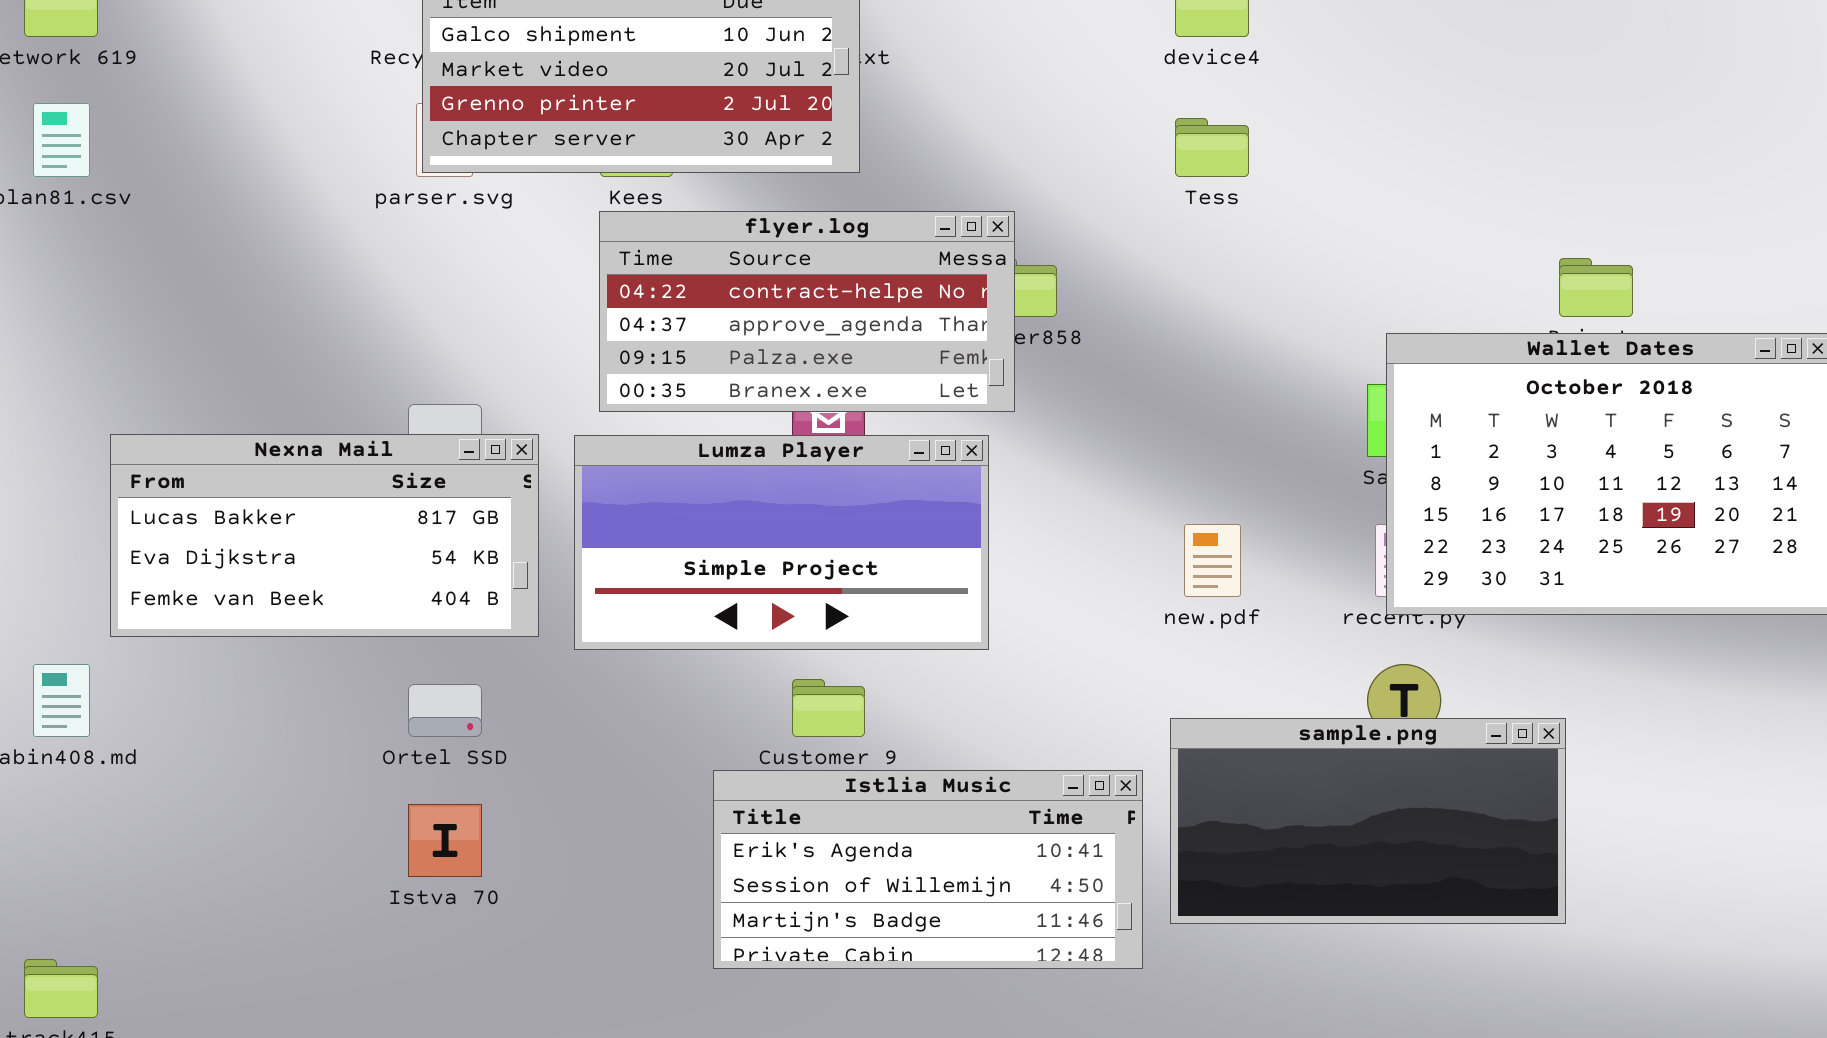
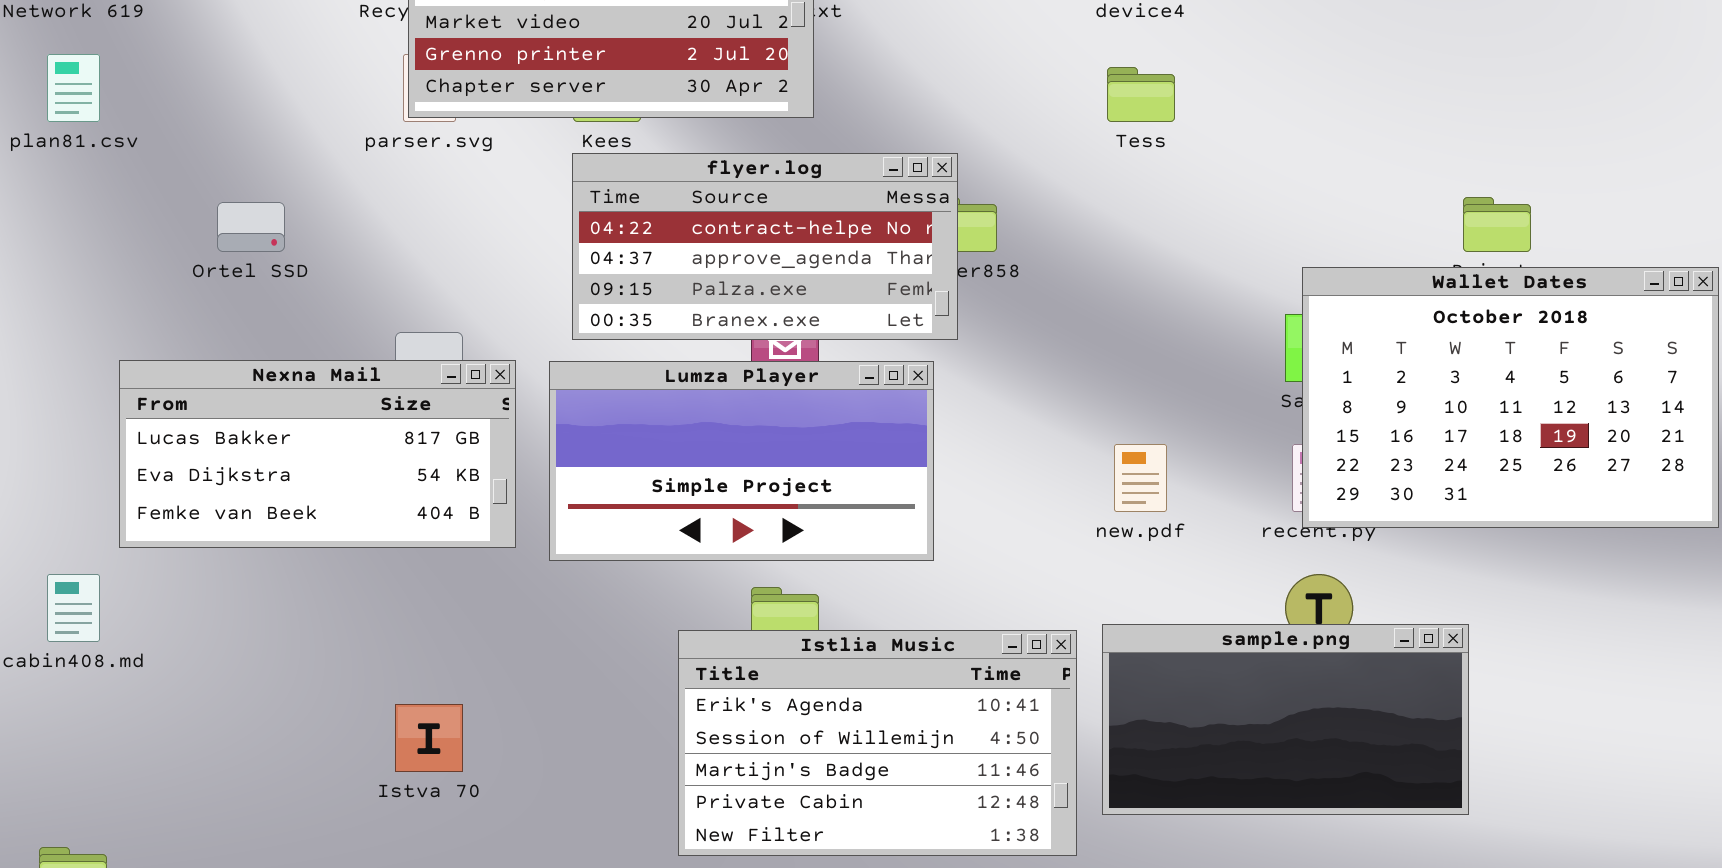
Ortel SSD: [408,684,482,737] -> [217,202,285,252], moved
Istlia Music: [713,770,1143,969] -> [678,630,1077,856], resized

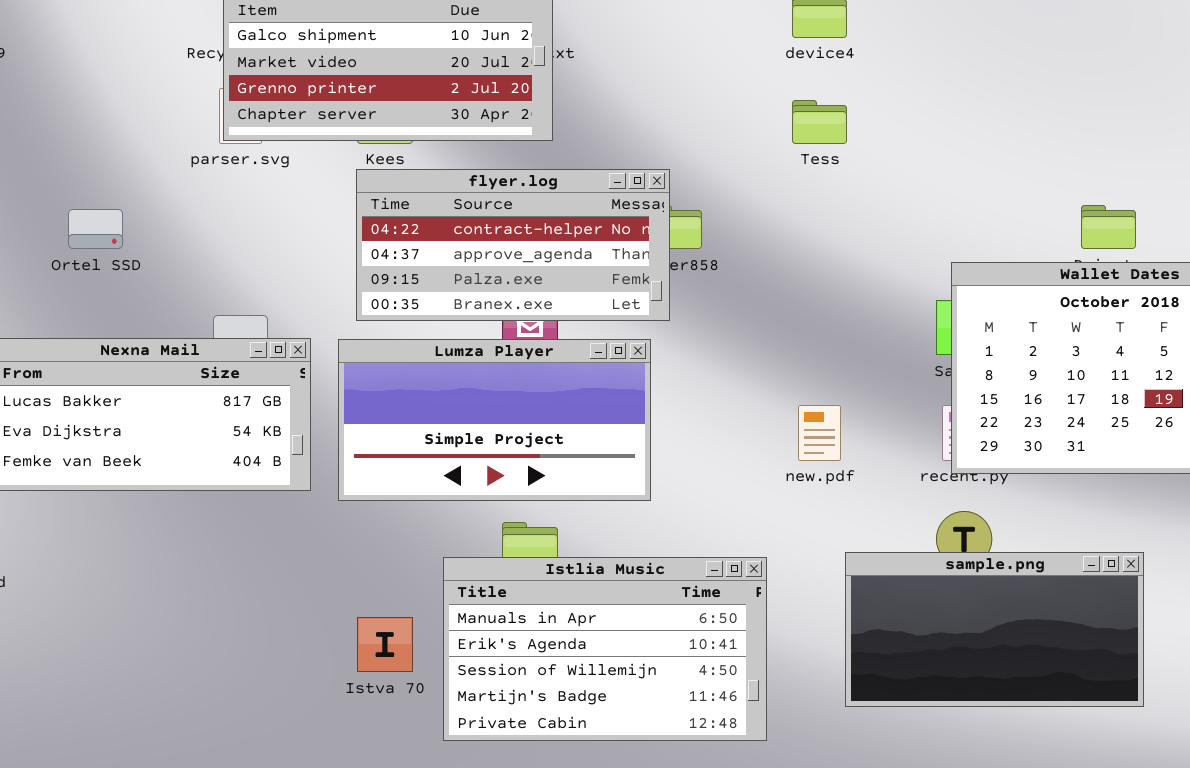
sample.png: [1102,624,1469,815] -> [845,552,1144,707], moved
Istlia Music: [678,630,1077,856] -> [443,557,767,741], scrolled up 1 row
Istva 70: [395,704,463,772] -> [357,617,413,672], moved

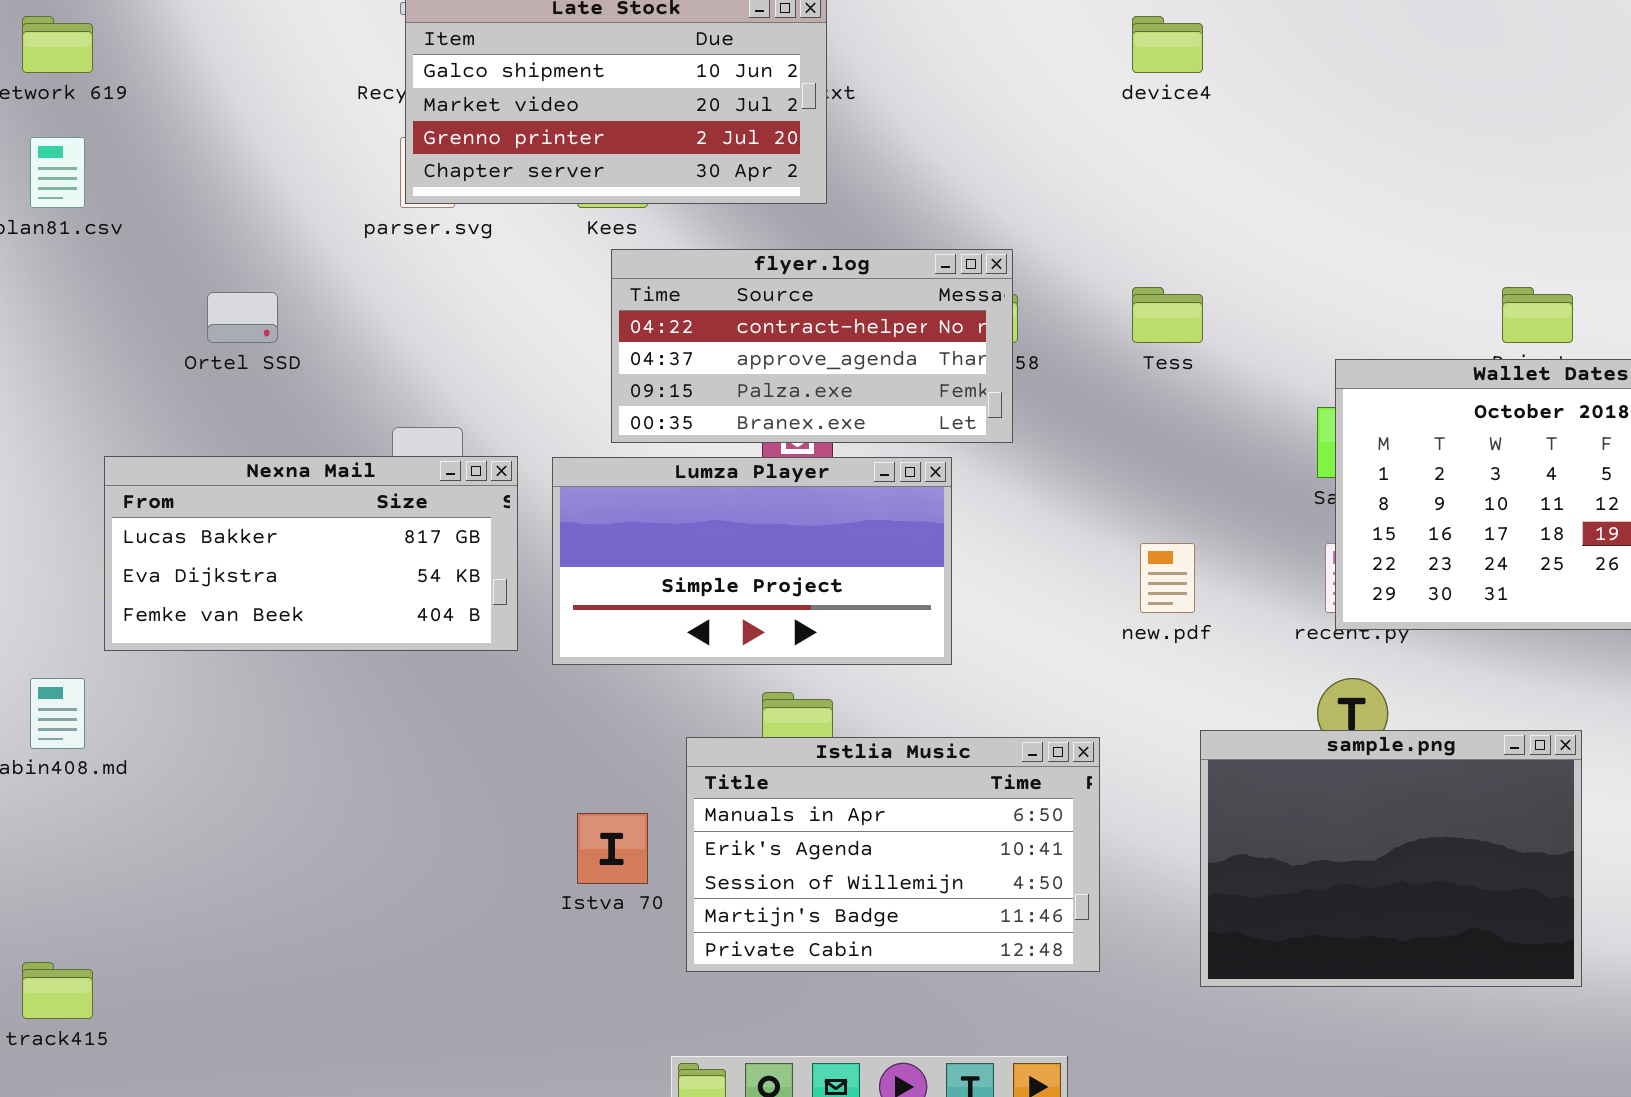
Tess: [792,100,847,144] -> [1132,287,1203,343], moved
flyer.log: [356,169,670,321] -> [611,249,1013,443], moved
sample.png: [845,552,1144,707] -> [1200,730,1582,987], resized

